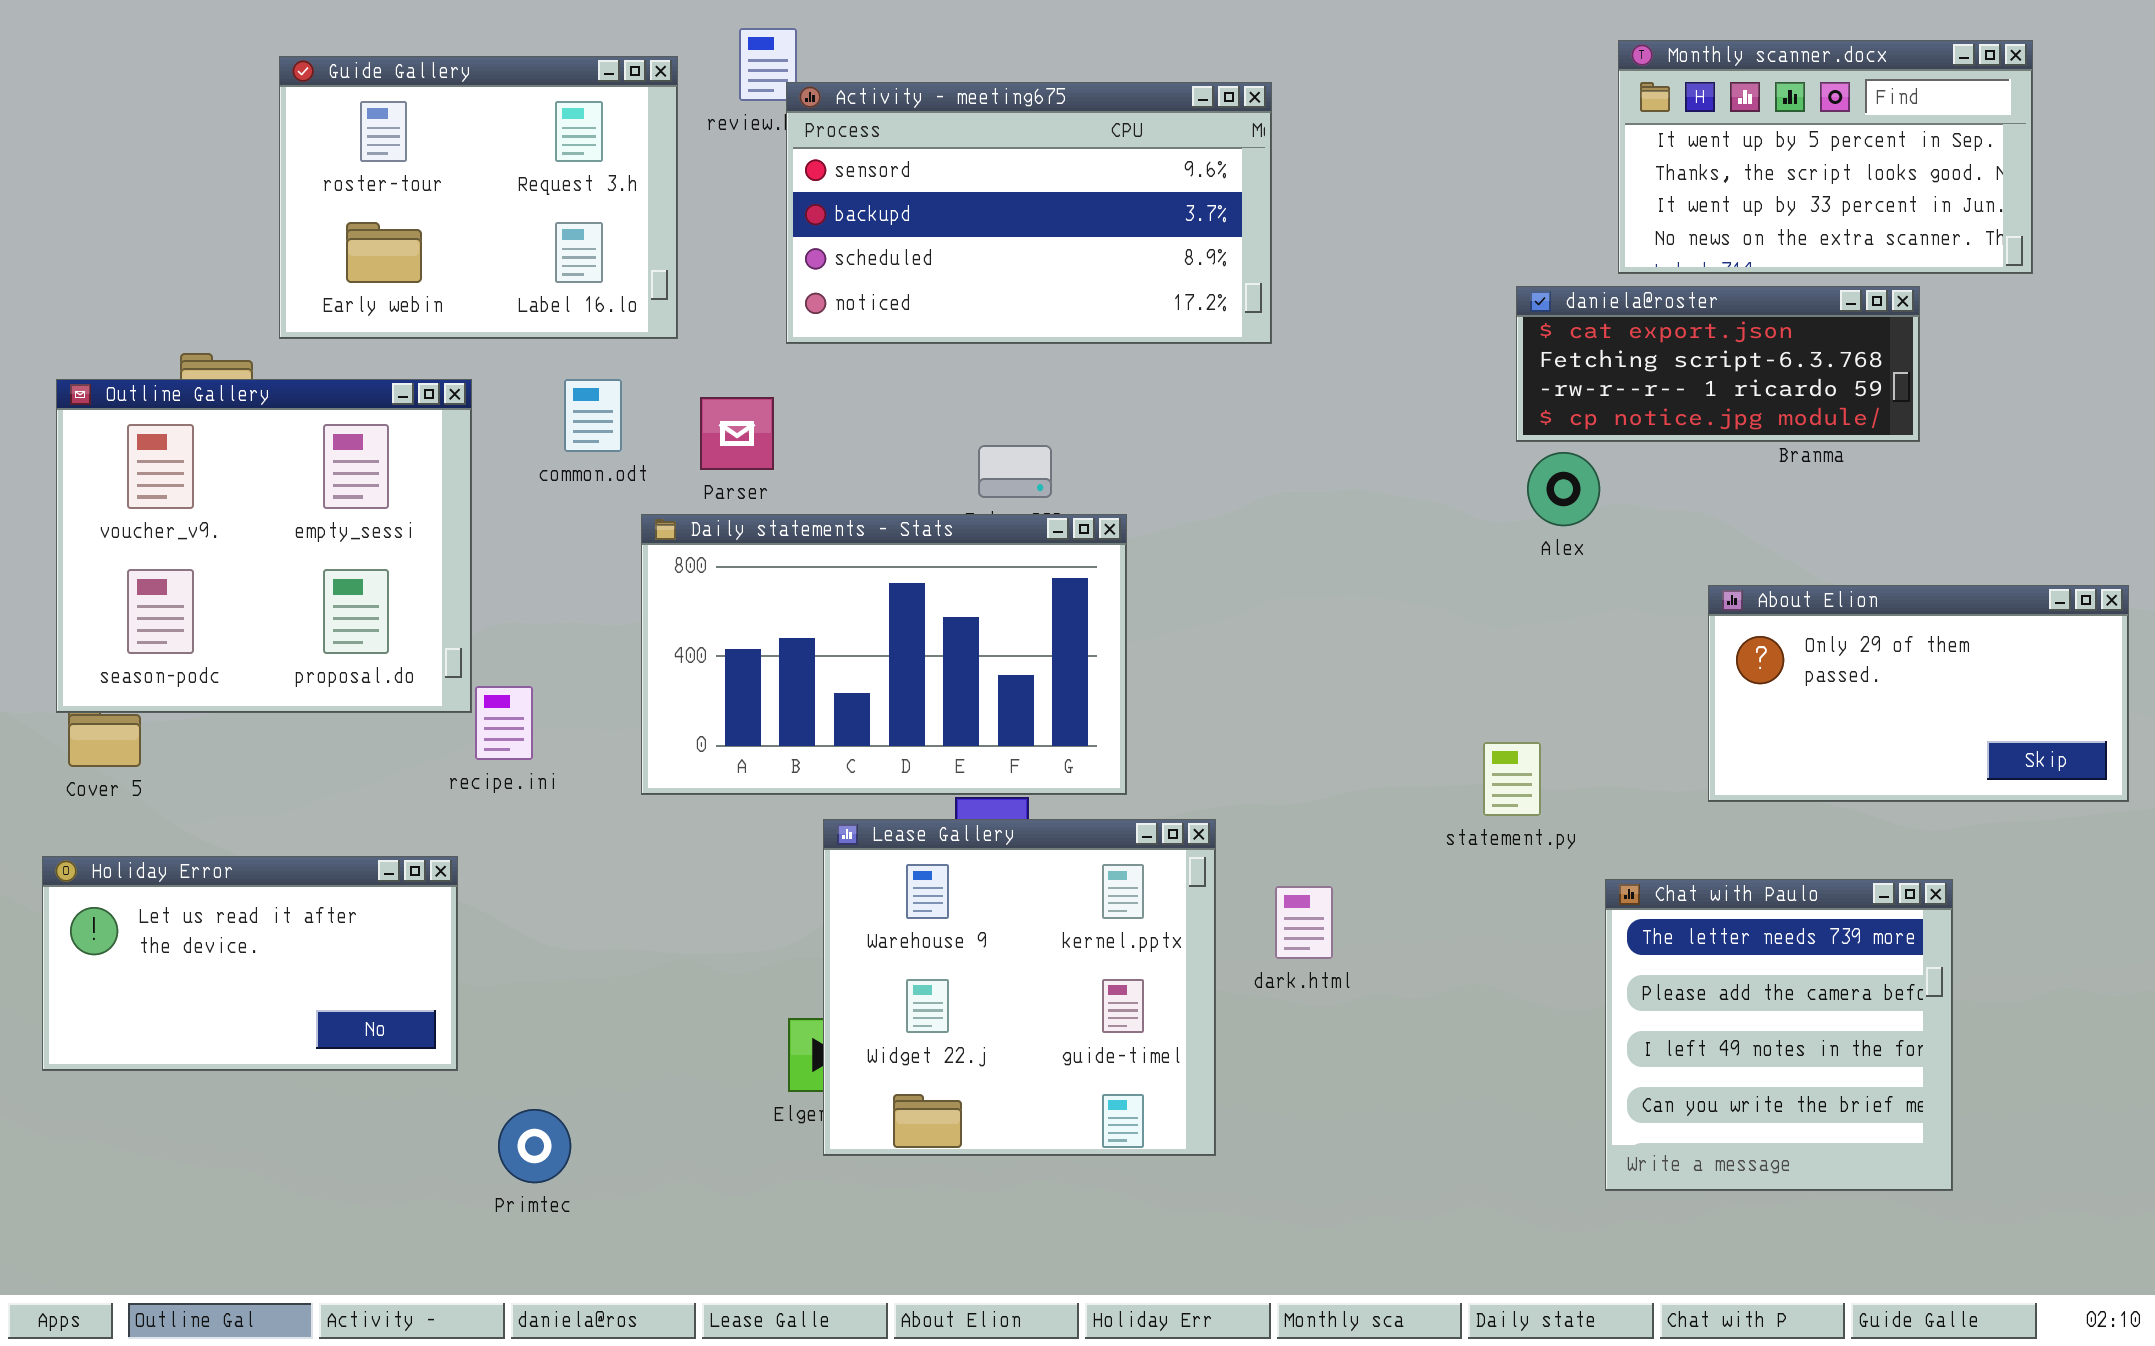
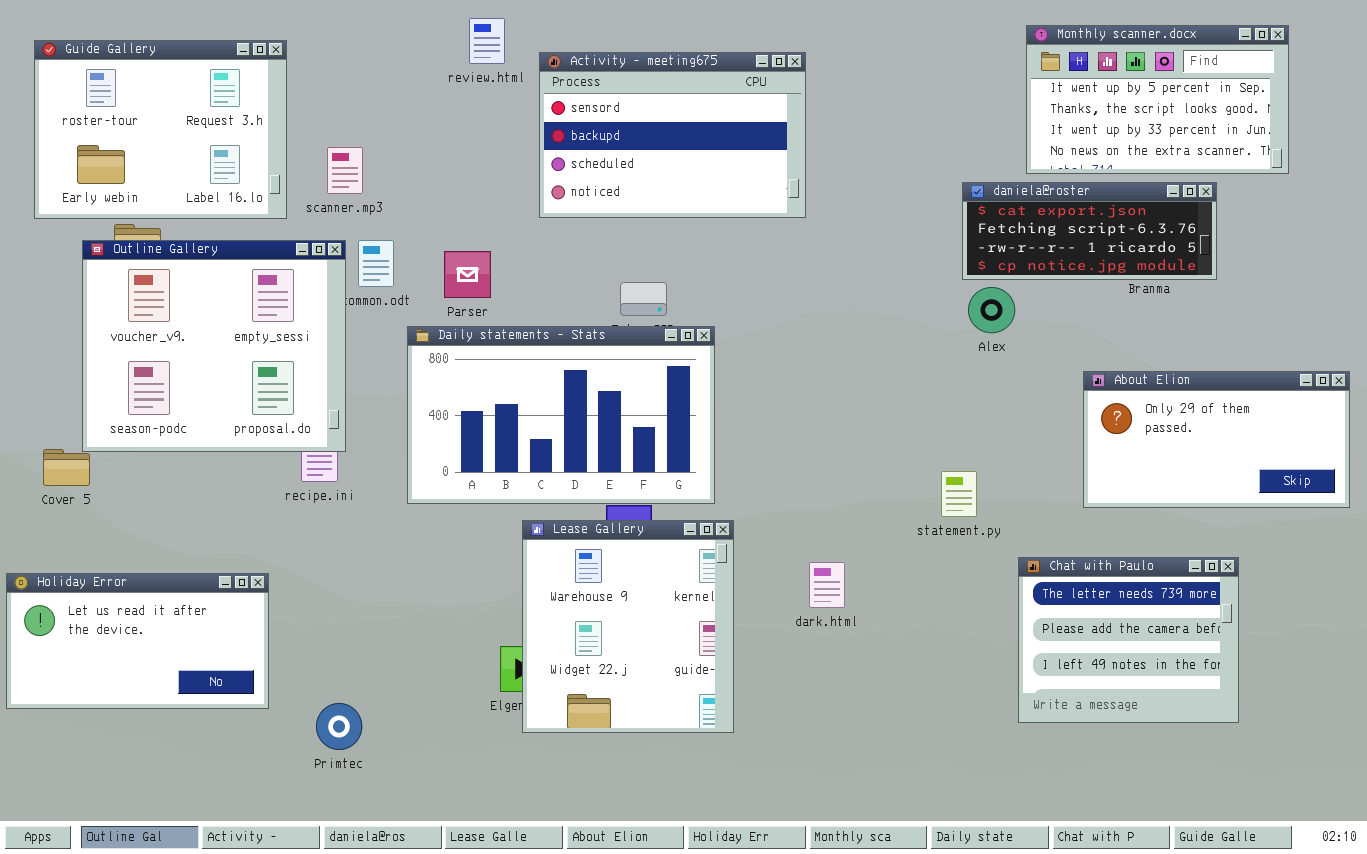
Guide Gallery: [279,56,678,339] -> [34,40,287,219], moved
Activity - meeting675: [786,82,1272,344] -> [539,52,806,218], resized
Outline Gallery: [56,379,472,713] -> [82,240,346,452], moved
Lease Gallery: [823,819,1216,1156] -> [522,520,734,733], resized
Holiday Error: [42,856,458,1071] -> [6,573,269,709], moved
Chat with Paulo: [1605,879,1953,1191] -> [1018,557,1239,723], resized

